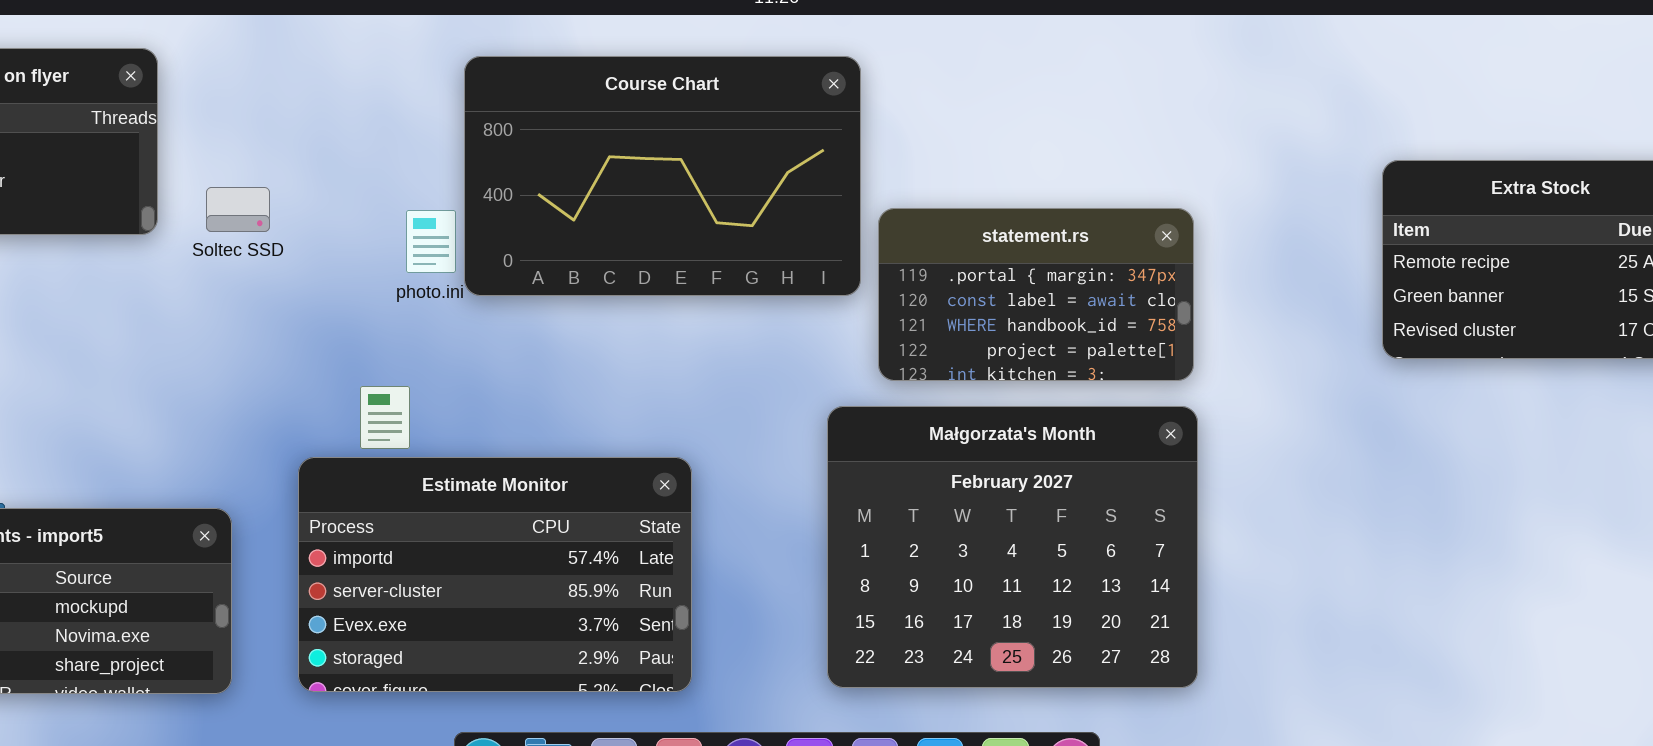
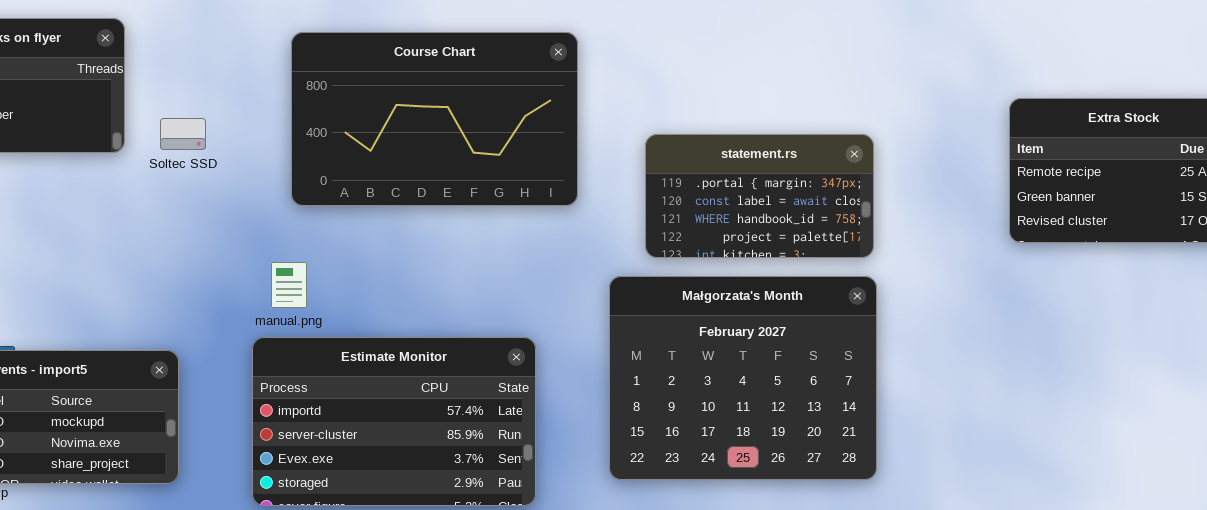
Course Chart: [464,56,861,296] -> [291,32,578,206], moved
Estimate Monitor: [298,457,692,692] -> [252,337,536,506], moved

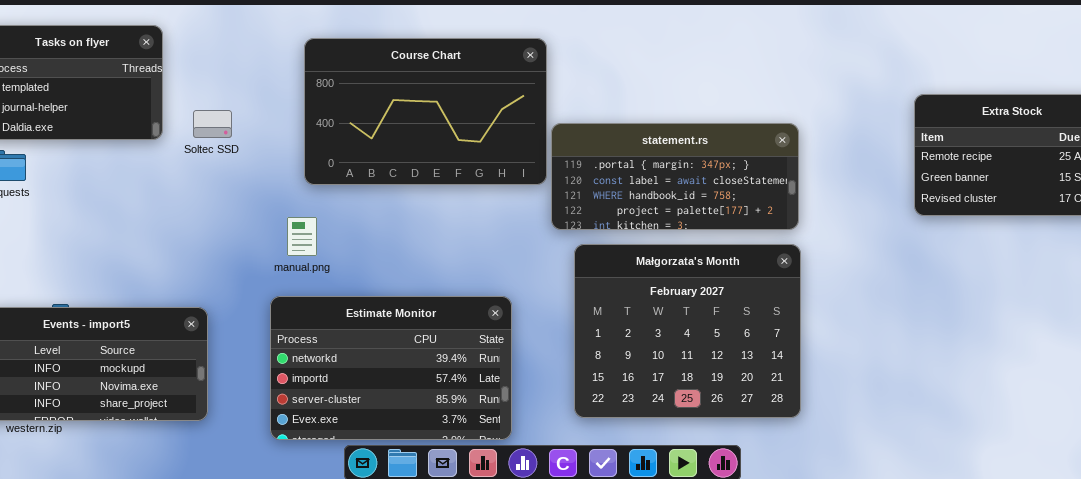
statement.rs: [645,134,874,258] -> [551,123,799,230], resized
manual.png: [271,262,307,308] -> [287,217,317,256], moved
Estimate Monitor: [252,337,536,506] -> [270,296,512,440], scrolled up 1 row

